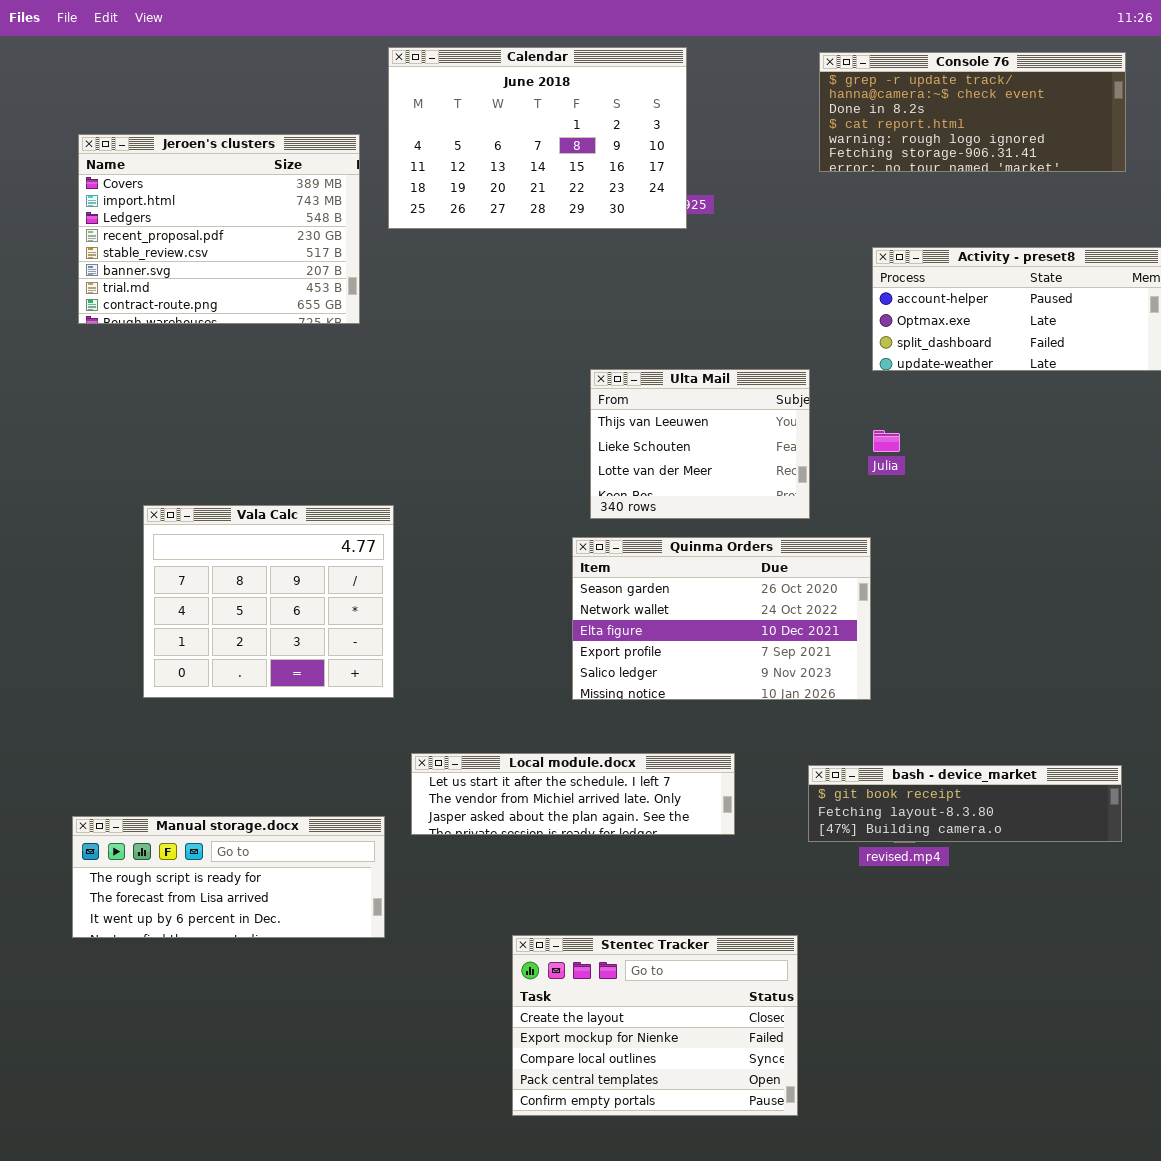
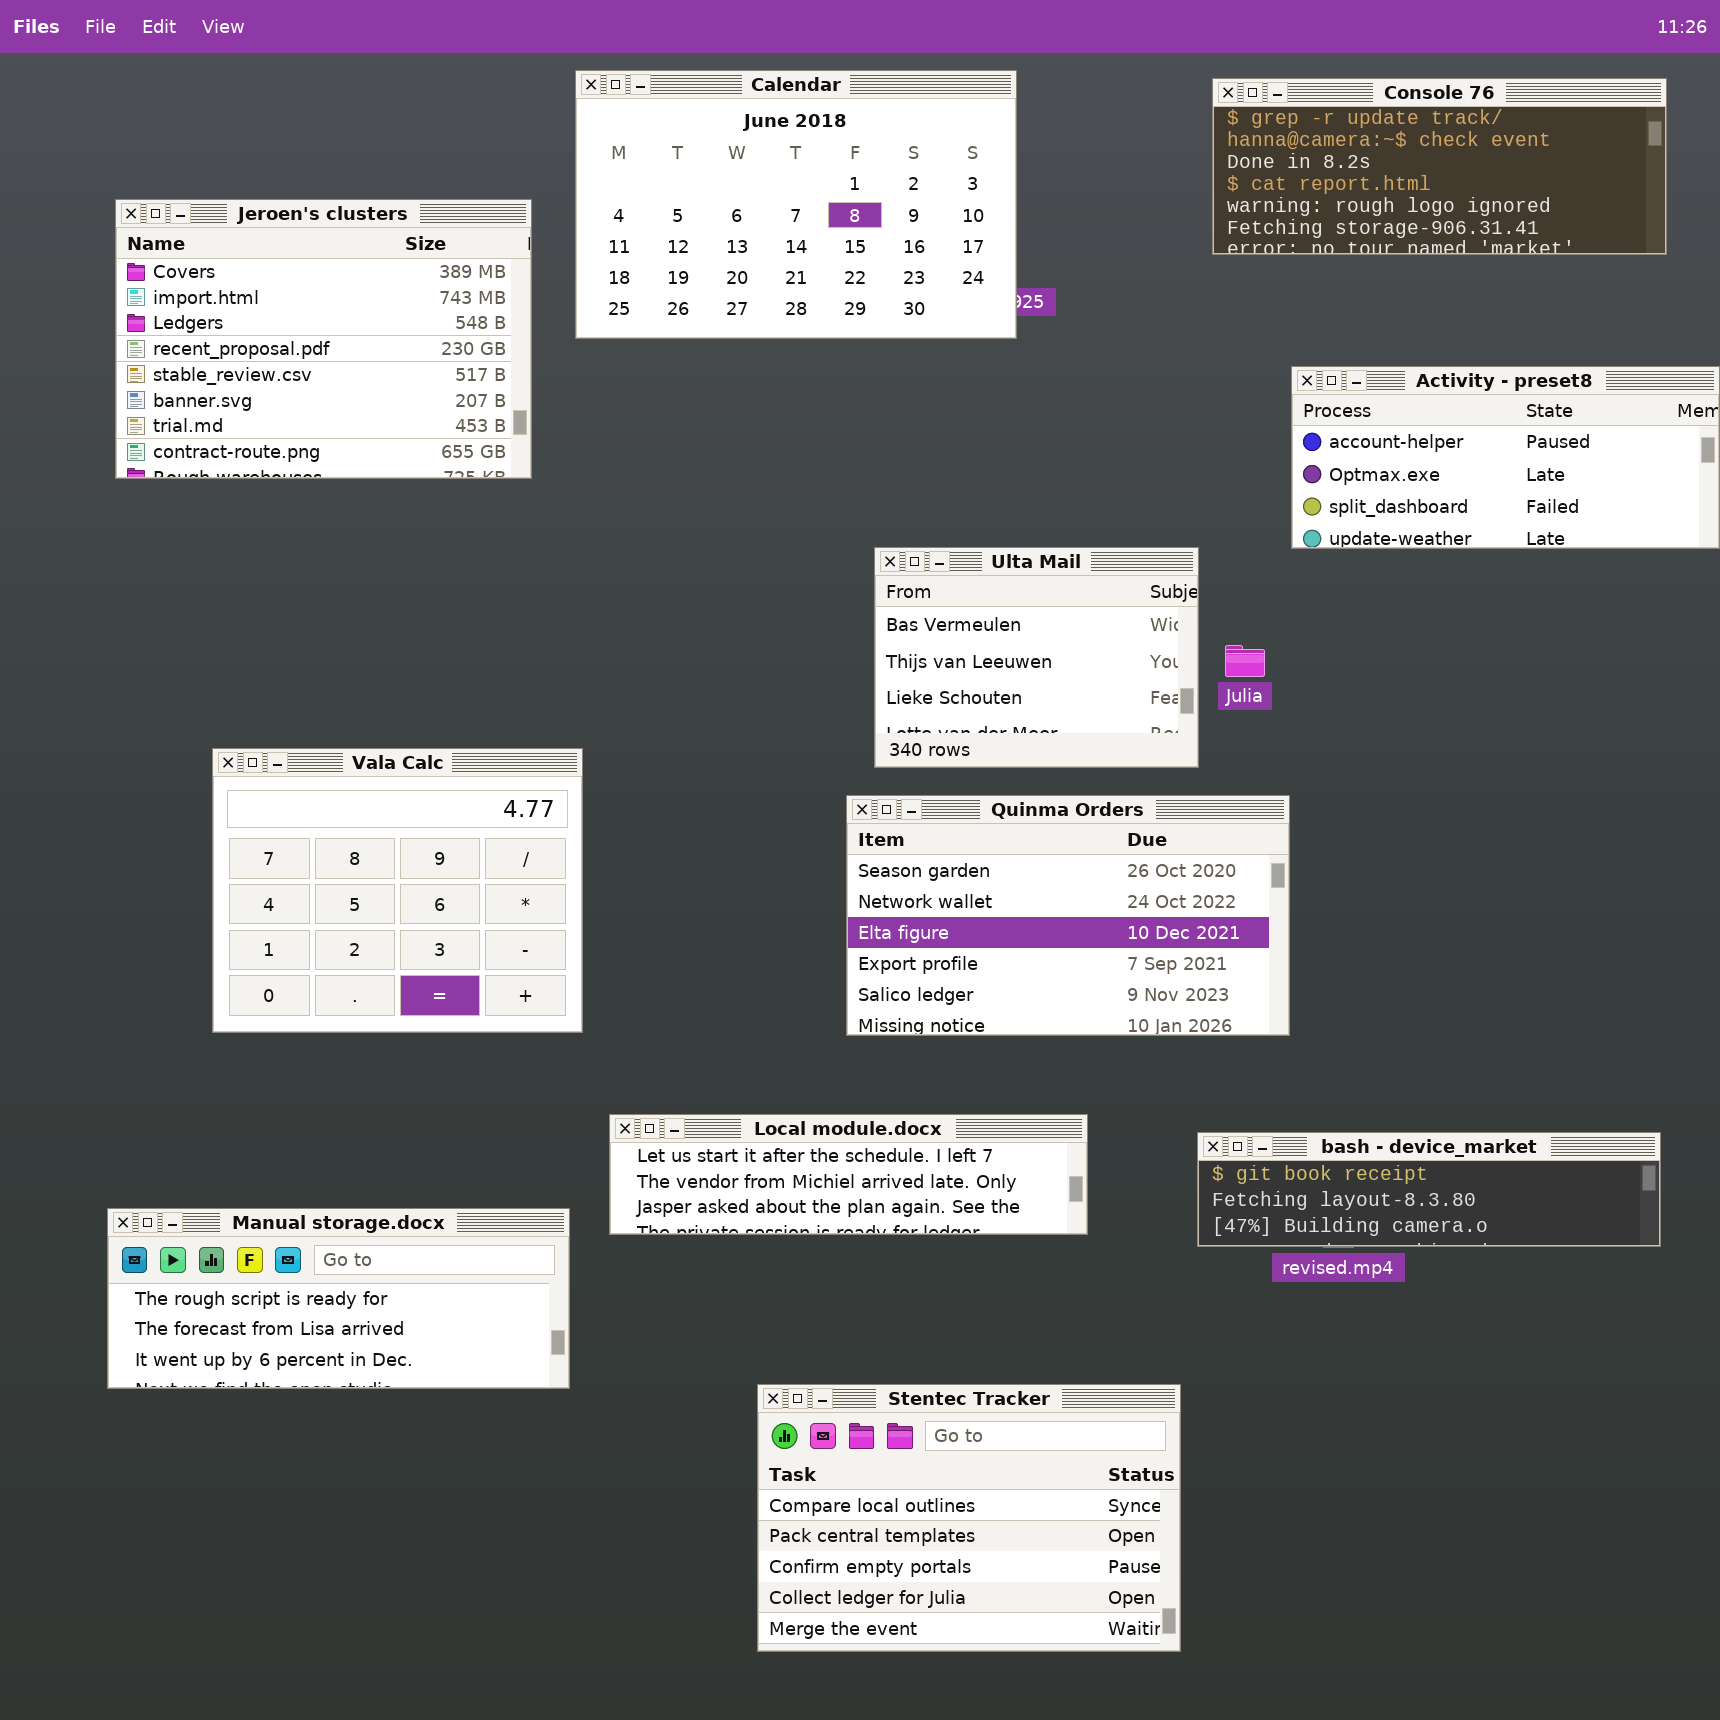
Ulta Mail: [590,369,810,519] -> [874,547,1199,768], scrolled up 1 row
Julia: [873,430,900,452] -> [1225,645,1265,677], moved
Stentec Tracker: [512,935,798,1116] -> [757,1384,1181,1652], scrolled down 2 rows

